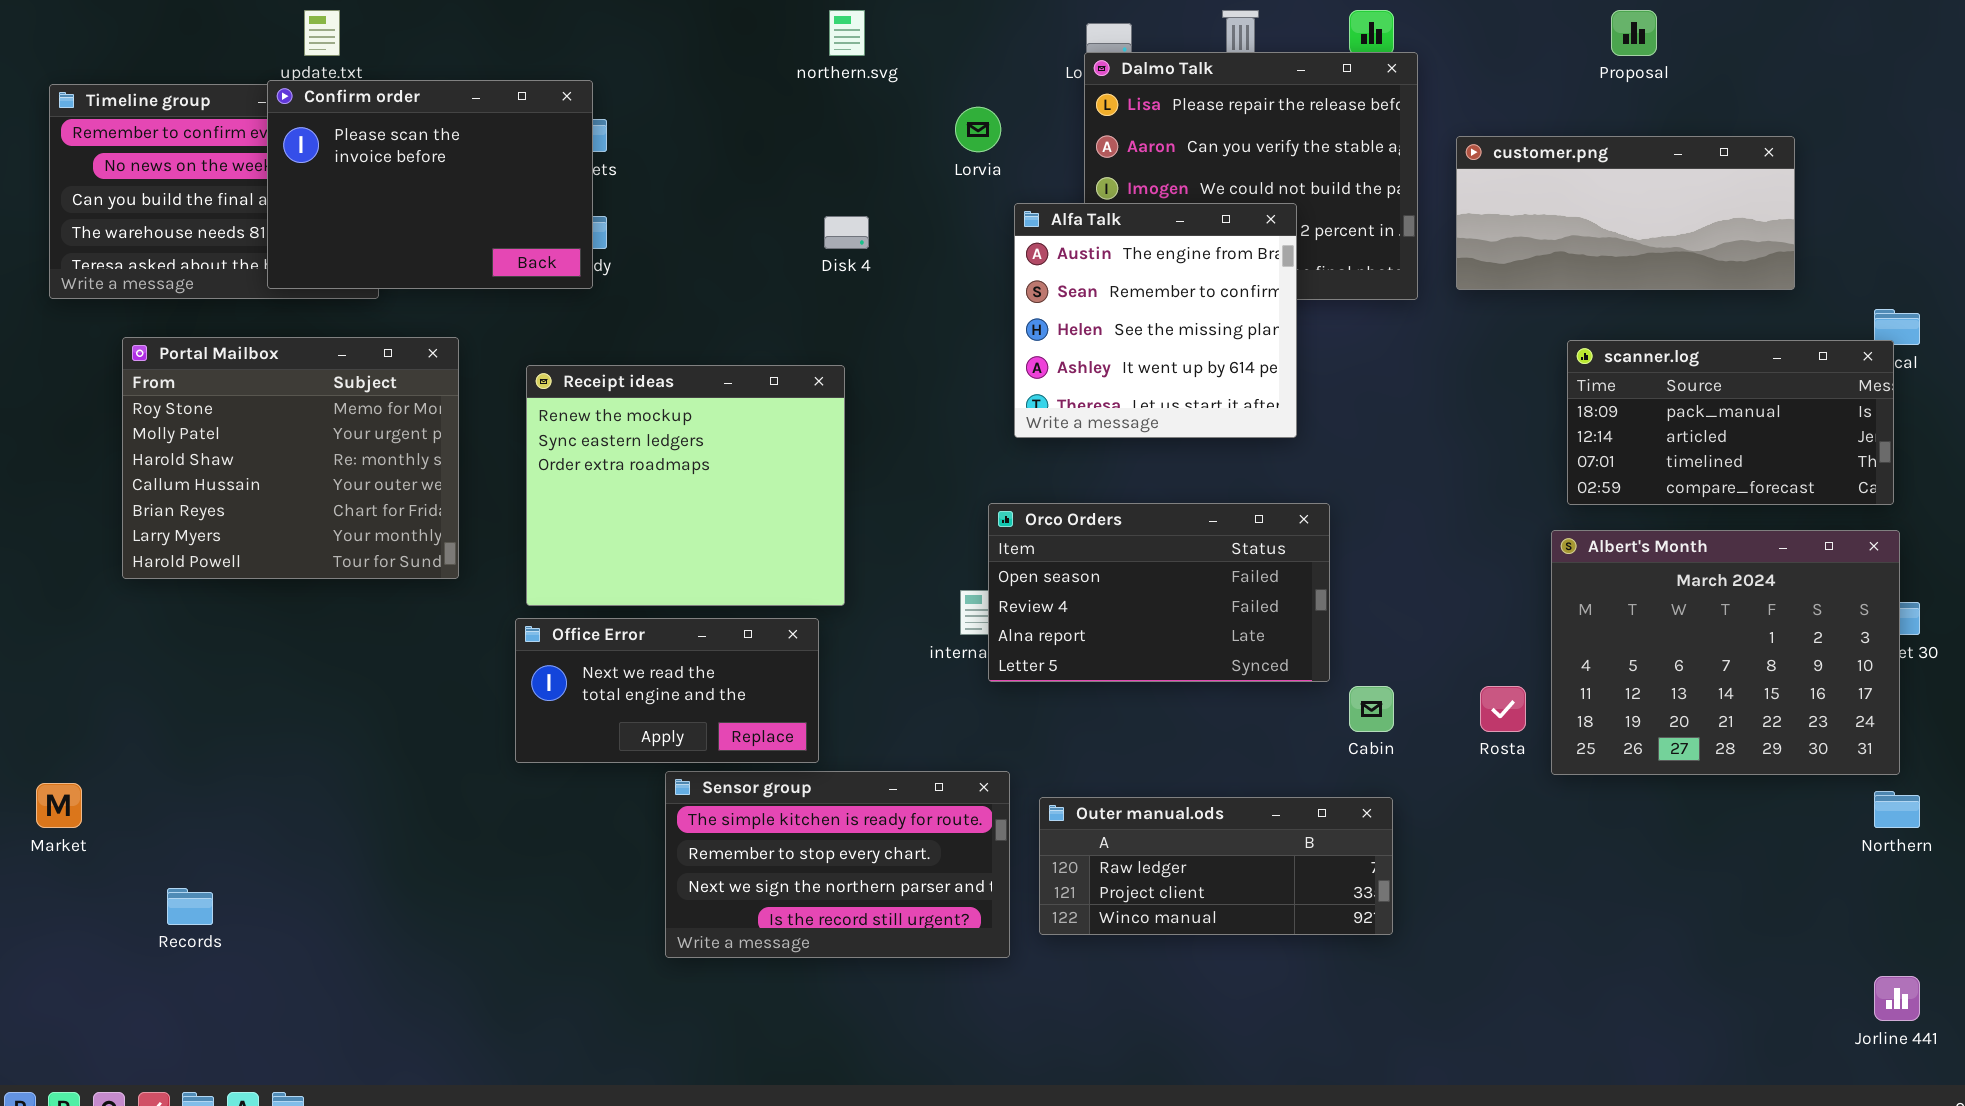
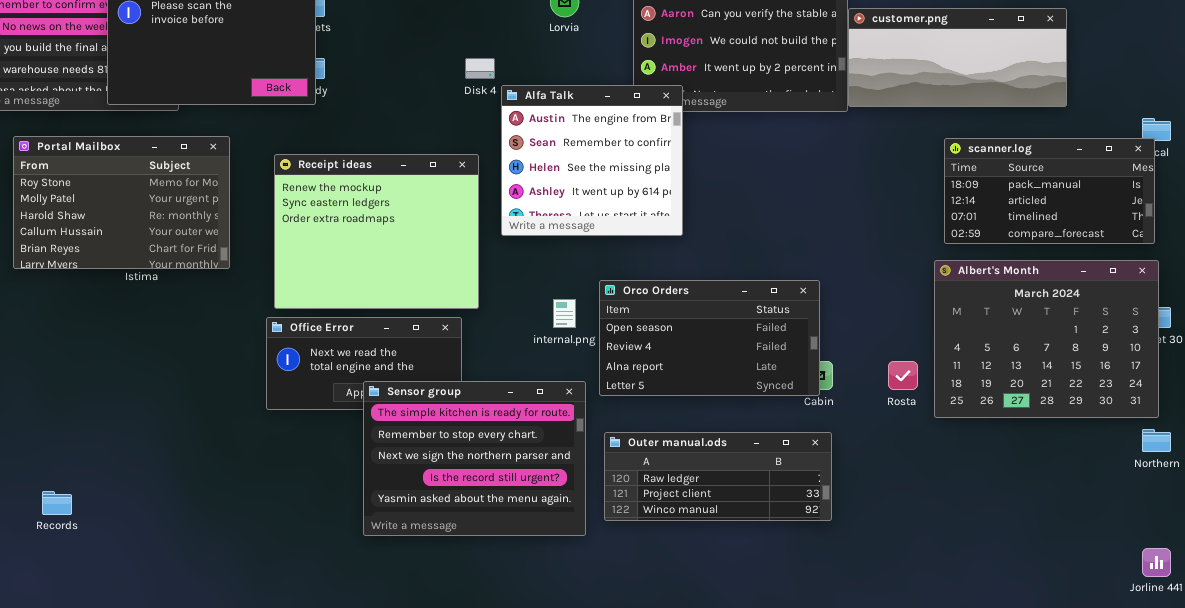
customer.png: [1456,136,1795,290] -> [848,8,1067,107], moved
Alfa Talk: [1014,203,1297,438] -> [501,85,683,236], moved
Portal Mailbox: [122,337,459,579] -> [13,136,230,269], resized
Orco Orders: [988,503,1330,682] -> [599,280,820,396], moved
Sensor group: [665,771,1010,958] -> [363,381,586,536], resized

